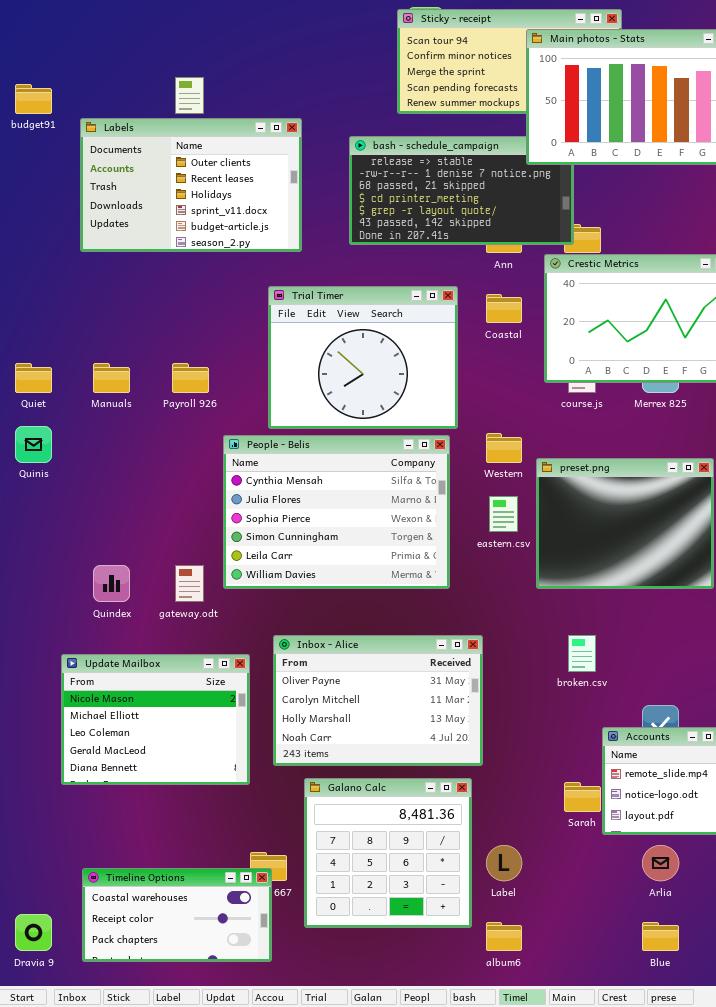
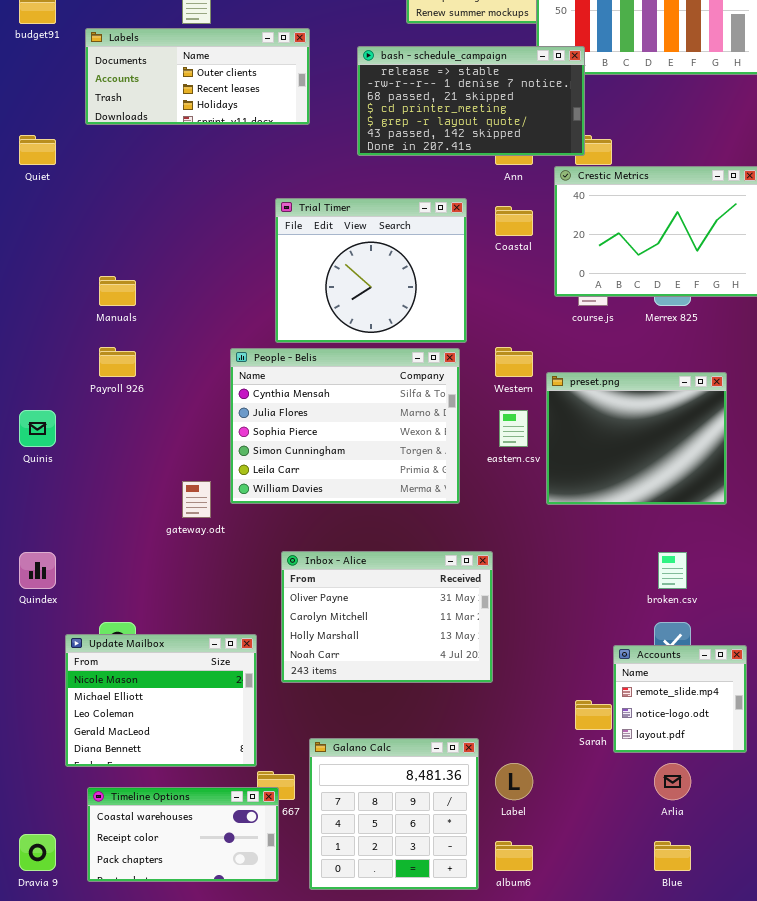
Labels: [80,118,302,252] -> [85,28,310,125], resized
bash - schedule_campaign: [349,136,574,245] -> [357,46,585,156], raised
Quiet: [15,363,52,393] -> [19,135,56,165], moved
Payroll 926: [172,363,209,393] -> [99,347,136,377], moved
Quinis: [15,426,52,463] -> [19,410,56,447], moved
Quindex: [93,565,130,602] -> [19,552,56,589], moved
broken.csv: [568,635,596,672] -> [658,552,687,589], moved
Update Mailbox: [61,654,250,785] -> [65,634,257,767], moved
Galano Calc: [304,778,472,928] -> [309,738,479,890], moved

